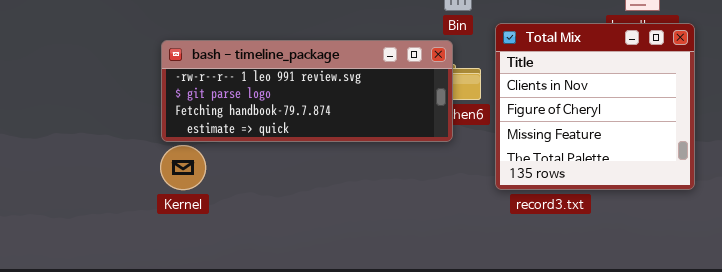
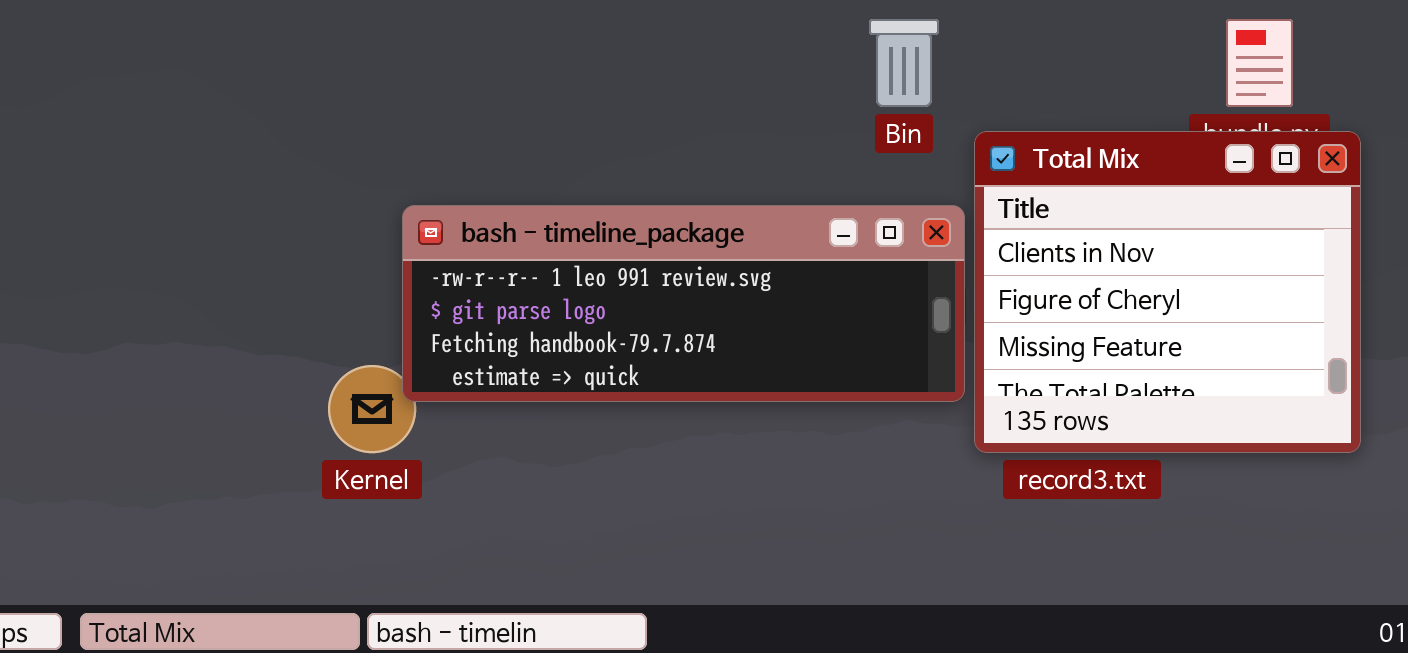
bash - timeline_package: [161,40,453,142] -> [402,205,965,402], moved

